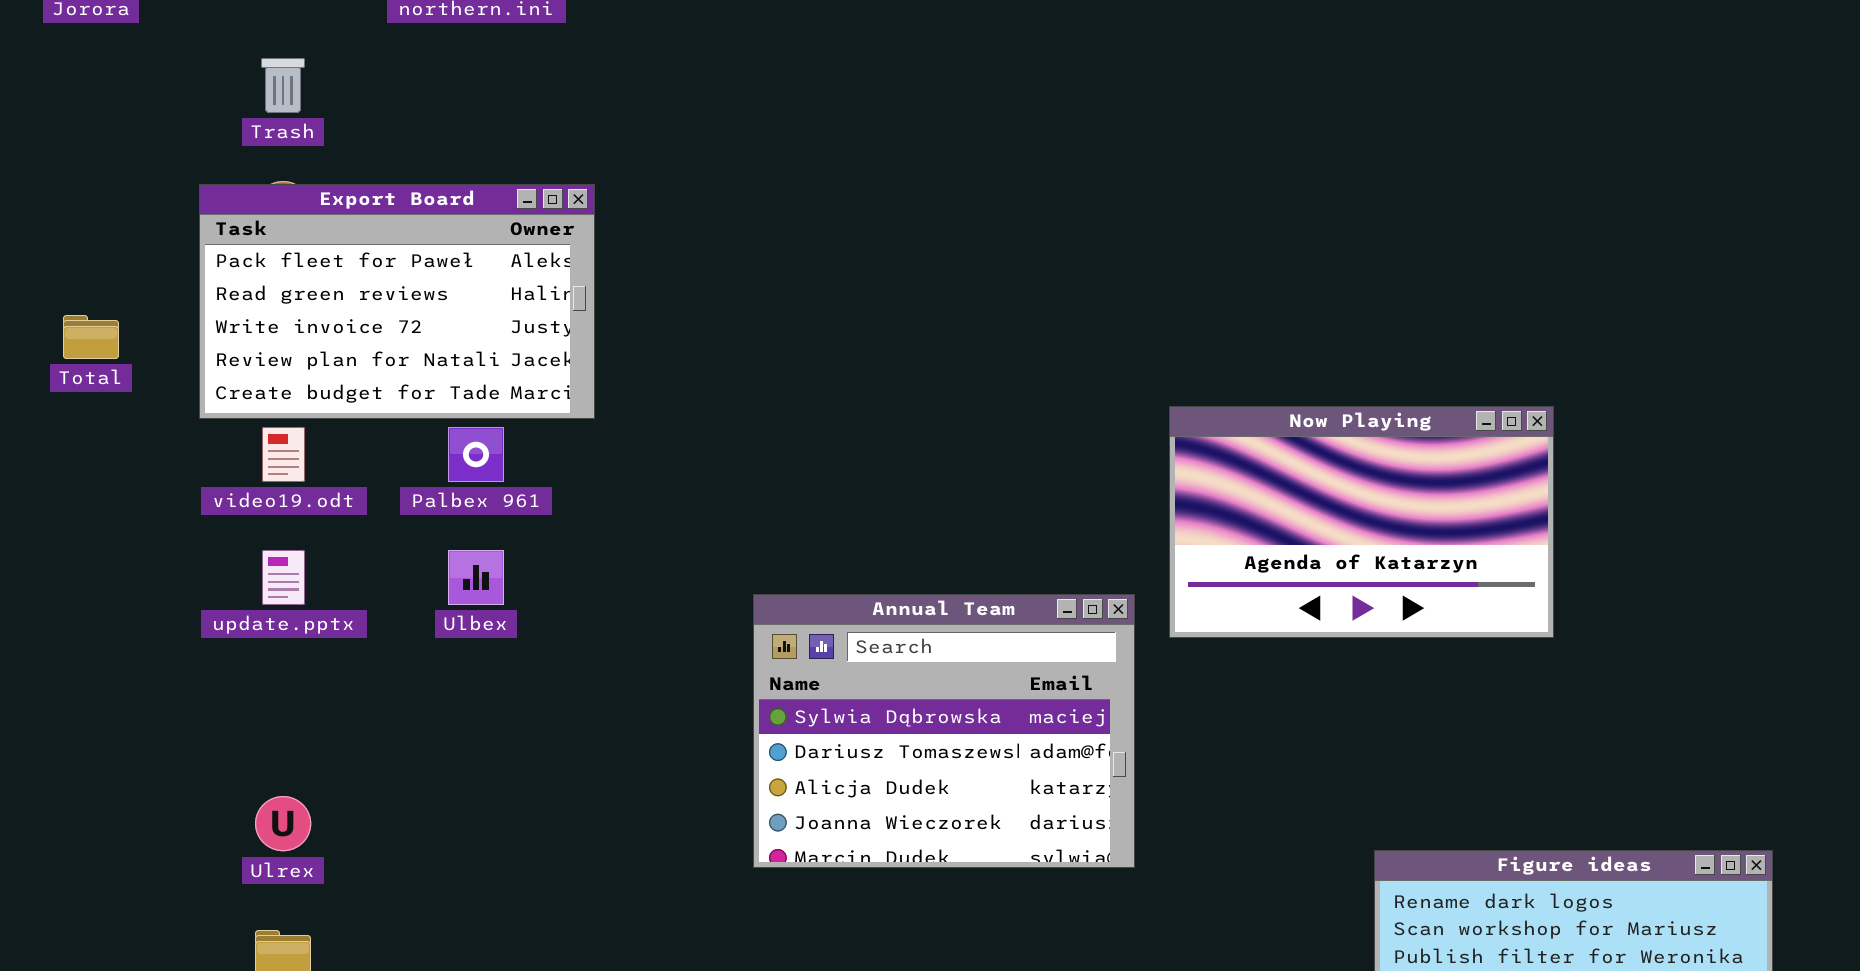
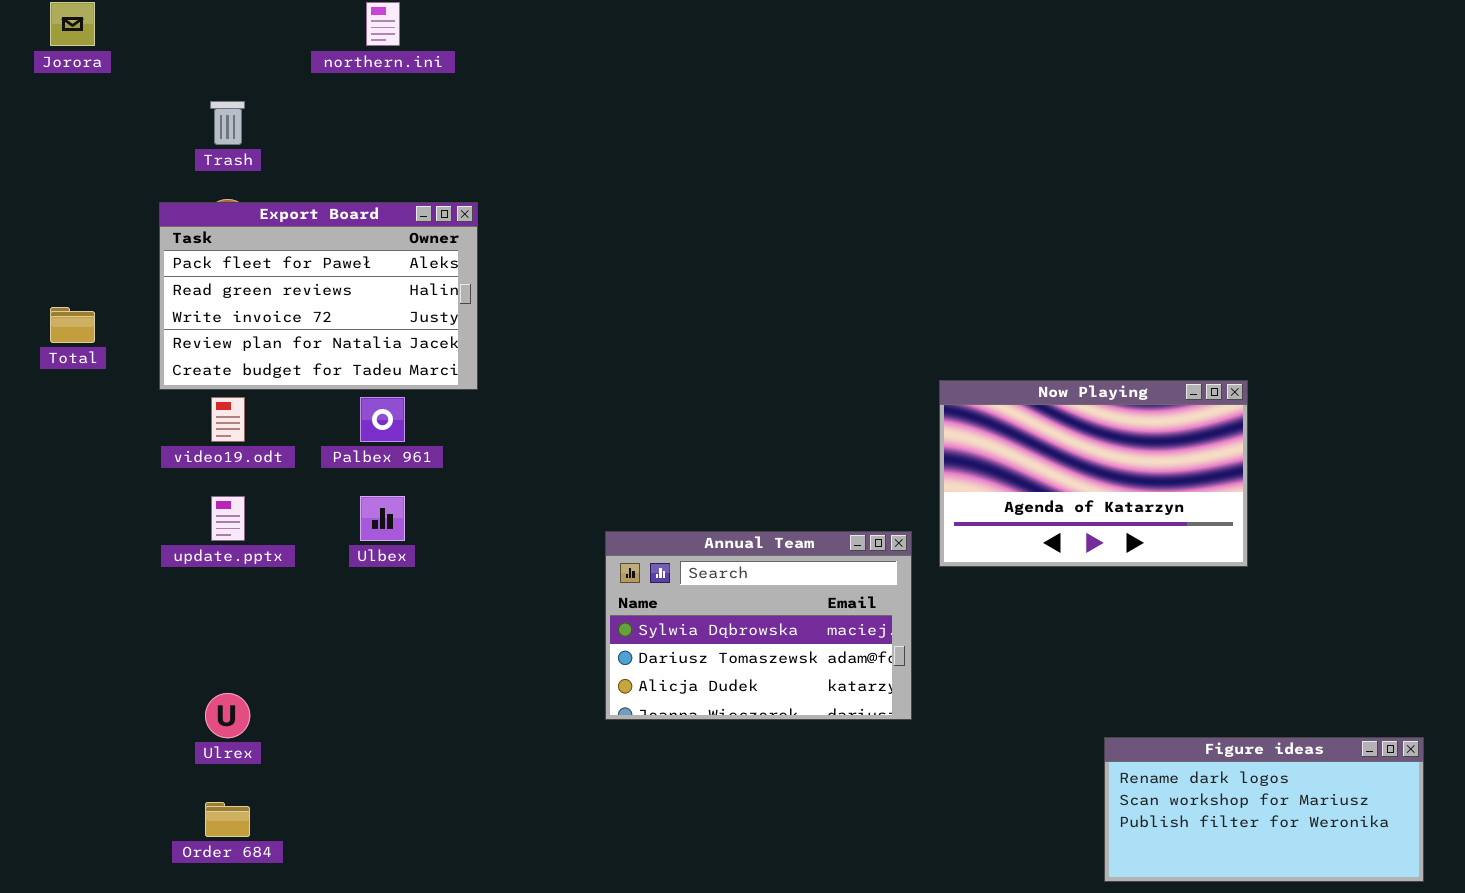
Annual Team: [753,594,1135,868] -> [605,531,912,720], resized

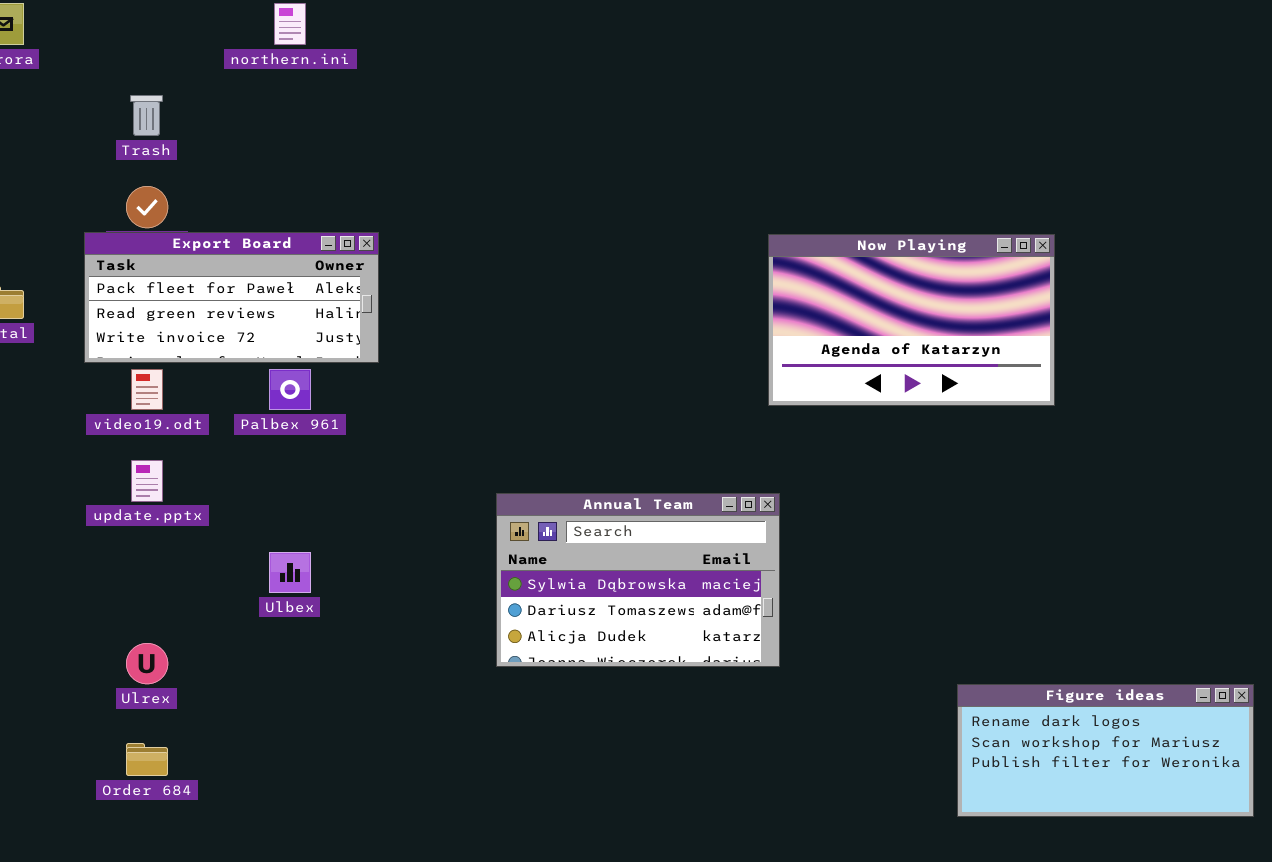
Export Board: [159,202,478,390] -> [84,232,379,363], resized
Now Playing: [939,380,1248,567] -> [768,234,1055,406], moved
Ulbex: [360,496,405,541] -> [269,552,311,593], moved

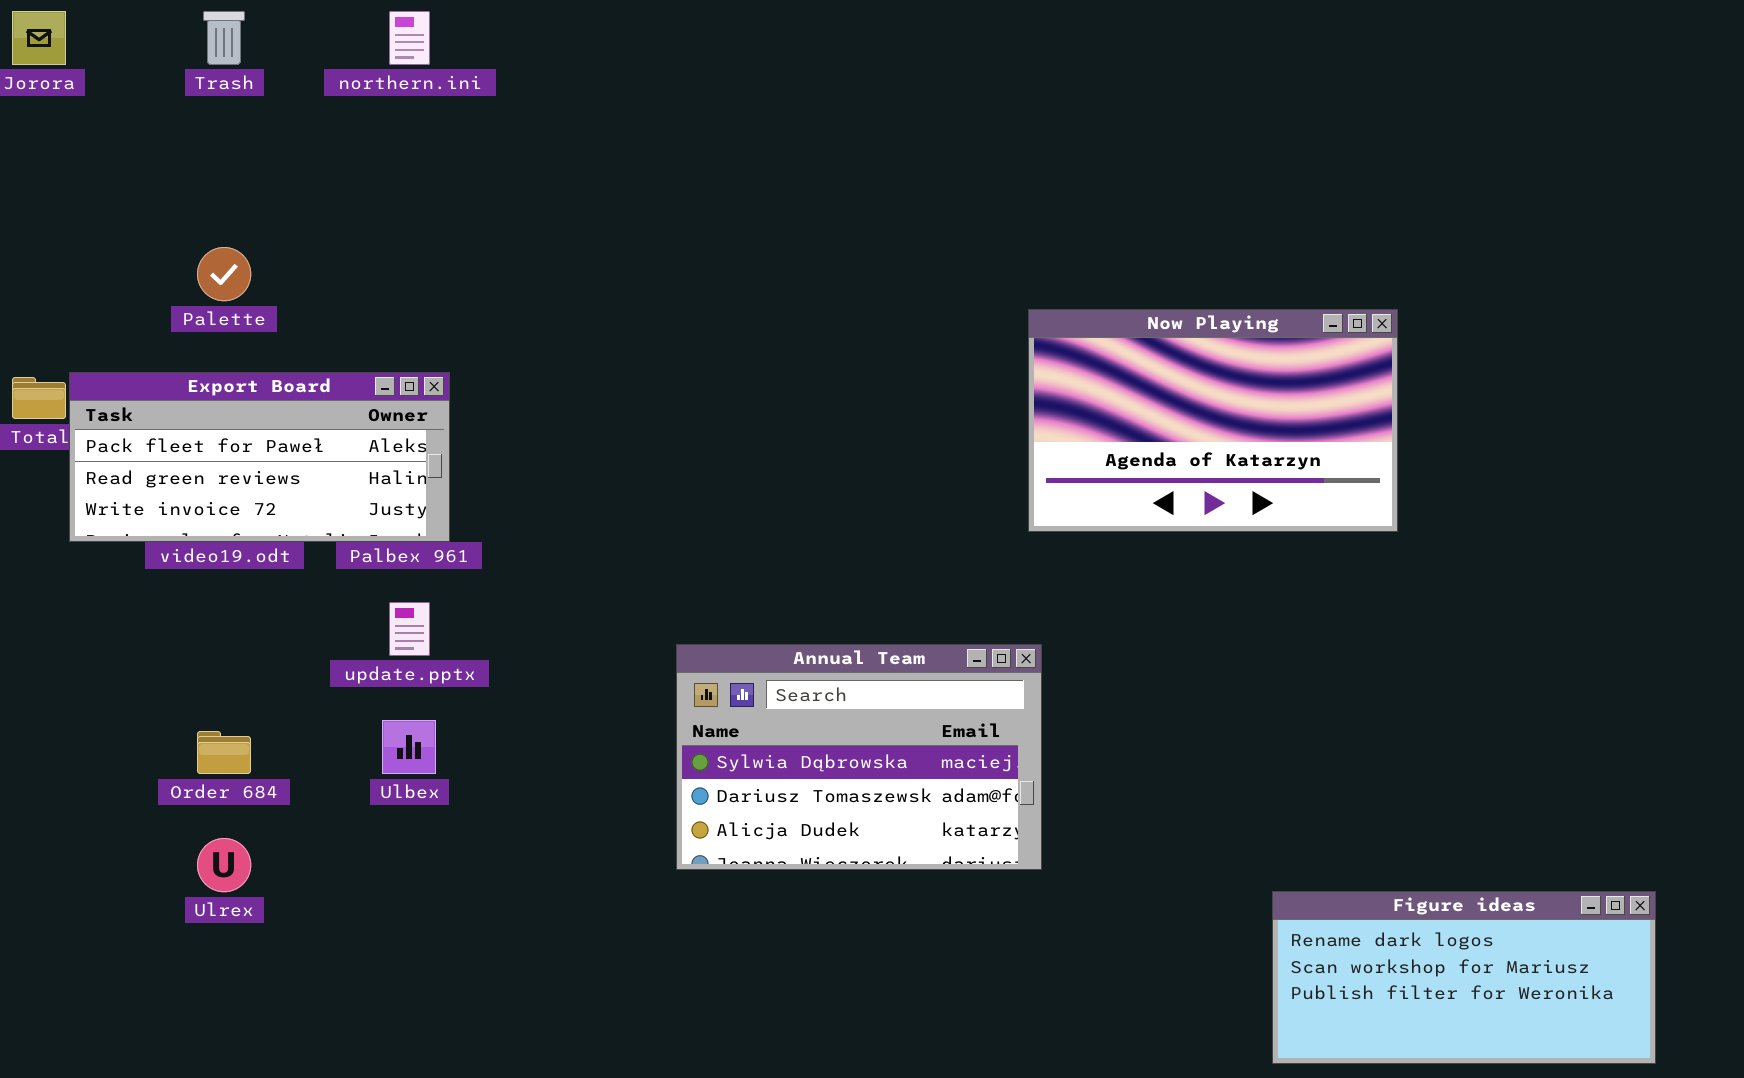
Trash: [130,95,163,136] -> [203,11,245,65], moved
Export Board: [84,232,379,363] -> [69,372,450,542], moved
update.pptx: [131,460,163,502] -> [389,602,430,656], moved
Order 684: [126,743,168,776] -> [197,731,251,774], moved

